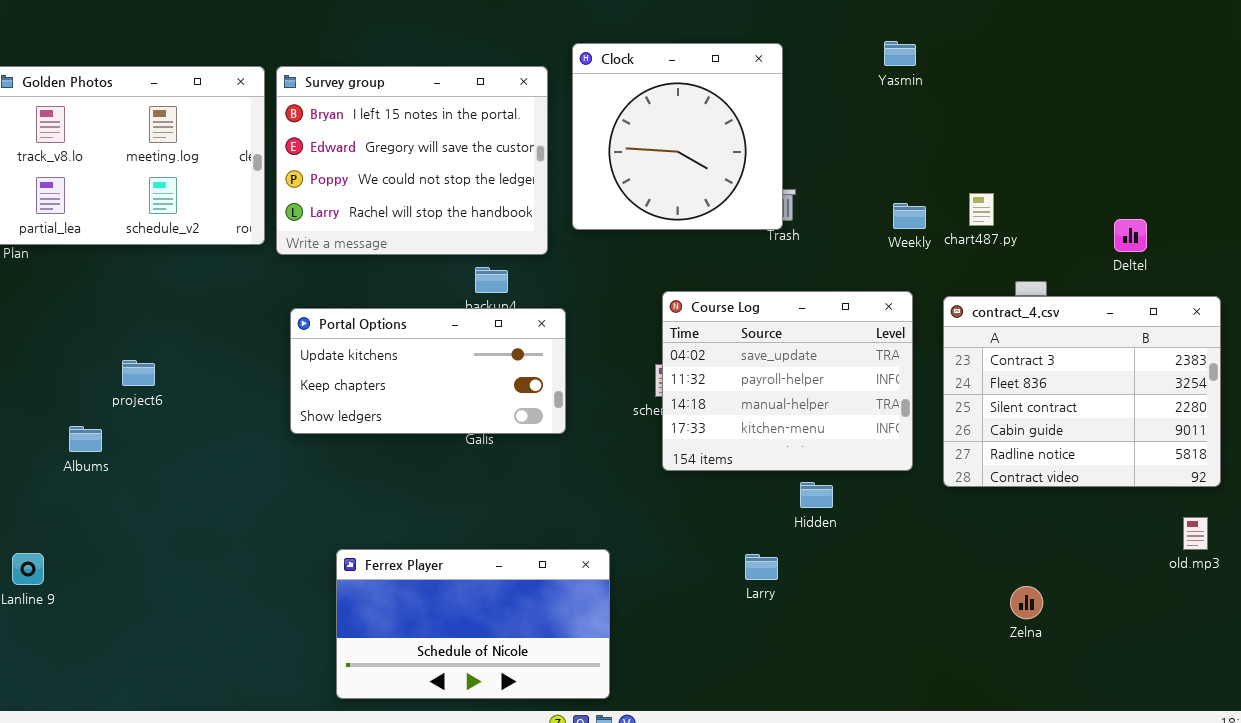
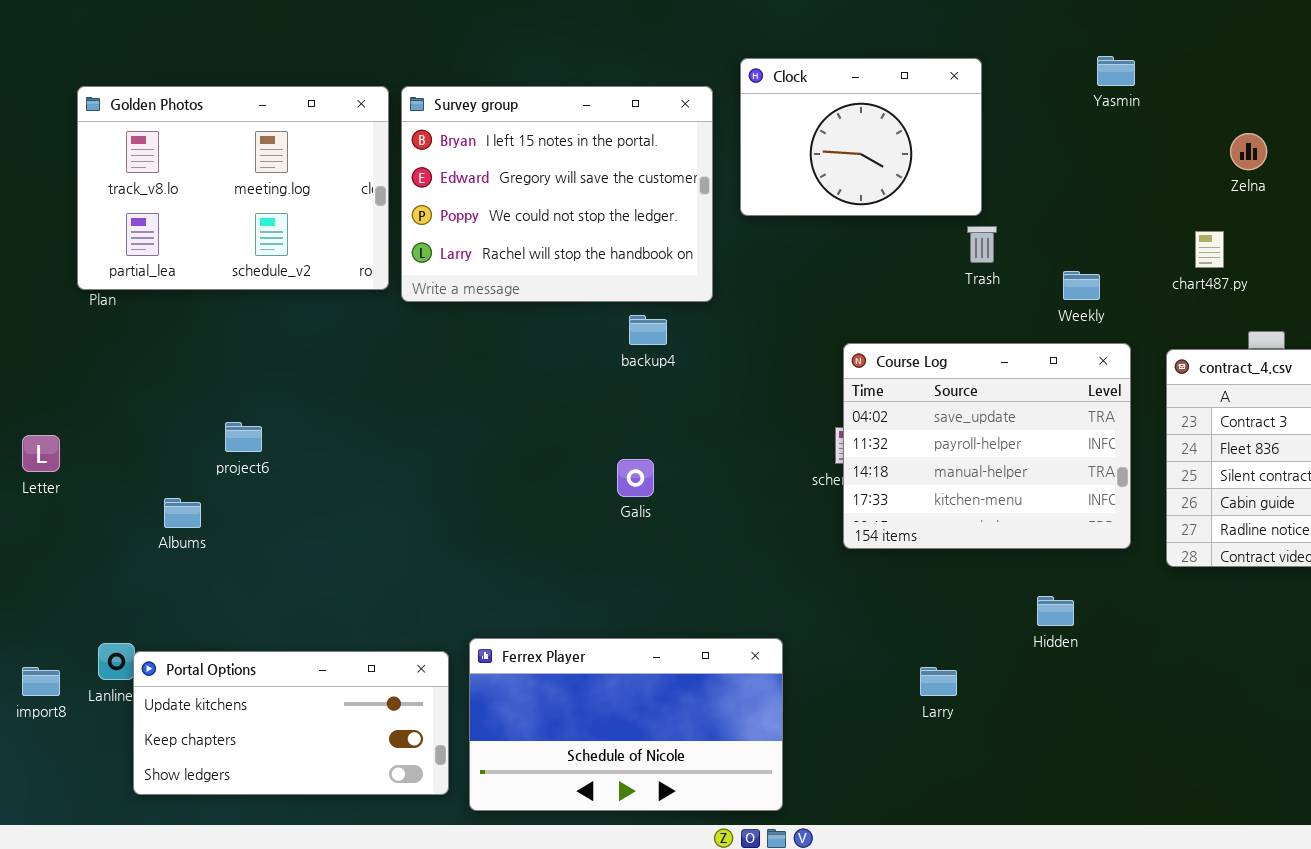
Clock: [572,43,783,230] -> [740,58,982,216], resized
Weekly: [893,203,926,229] -> [1063,271,1100,300], moved
Portal Options: [290,308,566,434] -> [133,651,449,795], moved
Hidden: [800,482,833,508] -> [1037,596,1074,626], moved
Larry: [745,554,778,580] -> [920,667,957,696], moved
Zelna: [1010,586,1043,619] -> [1230,133,1267,170], moved

